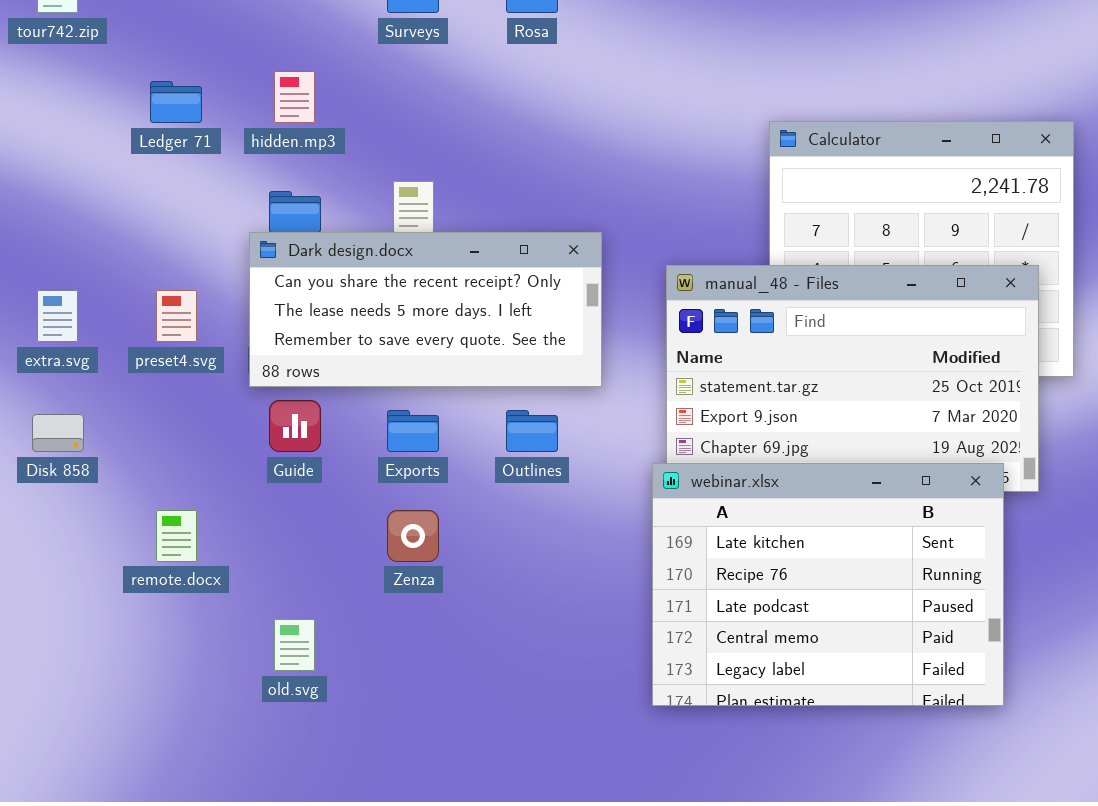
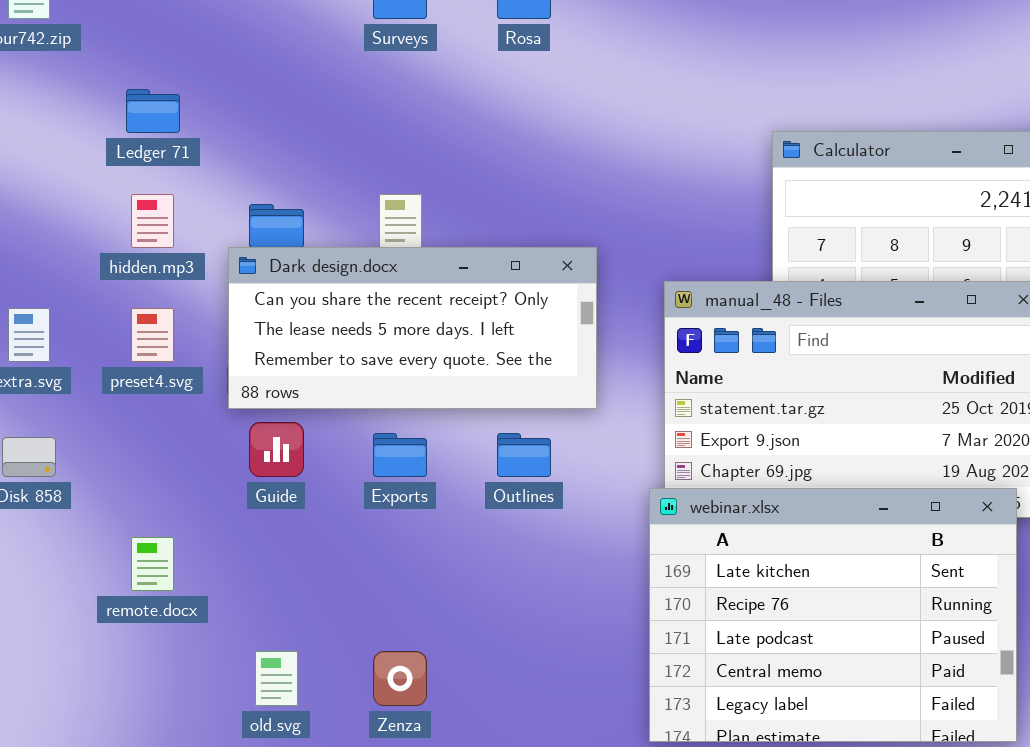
hidden.mp3: [274,71,315,123] -> [131,194,174,248], moved
Zenza: [387,510,439,562] -> [373,651,427,706], moved

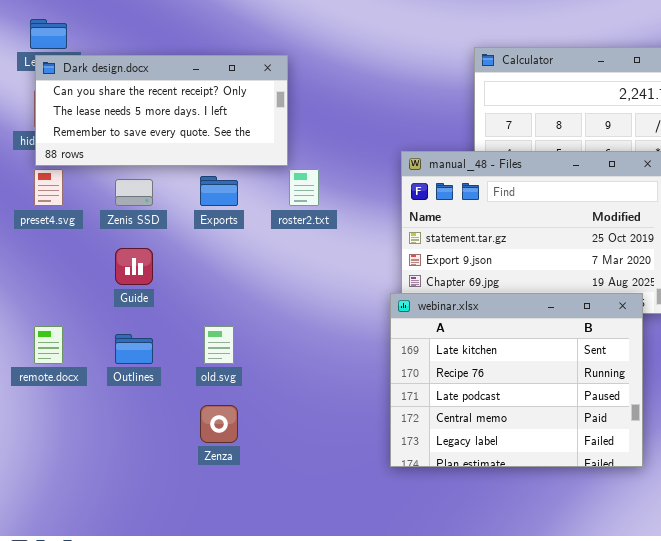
Dark design.docx: [228,247,597,409] -> [35,55,288,166], moved
Exports: [373,433,427,477] -> [200,176,238,206], moved
Outlines: [497,433,551,477] -> [115,334,153,364], moved
old.svg: [255,651,298,706] -> [204,326,234,364], moved

